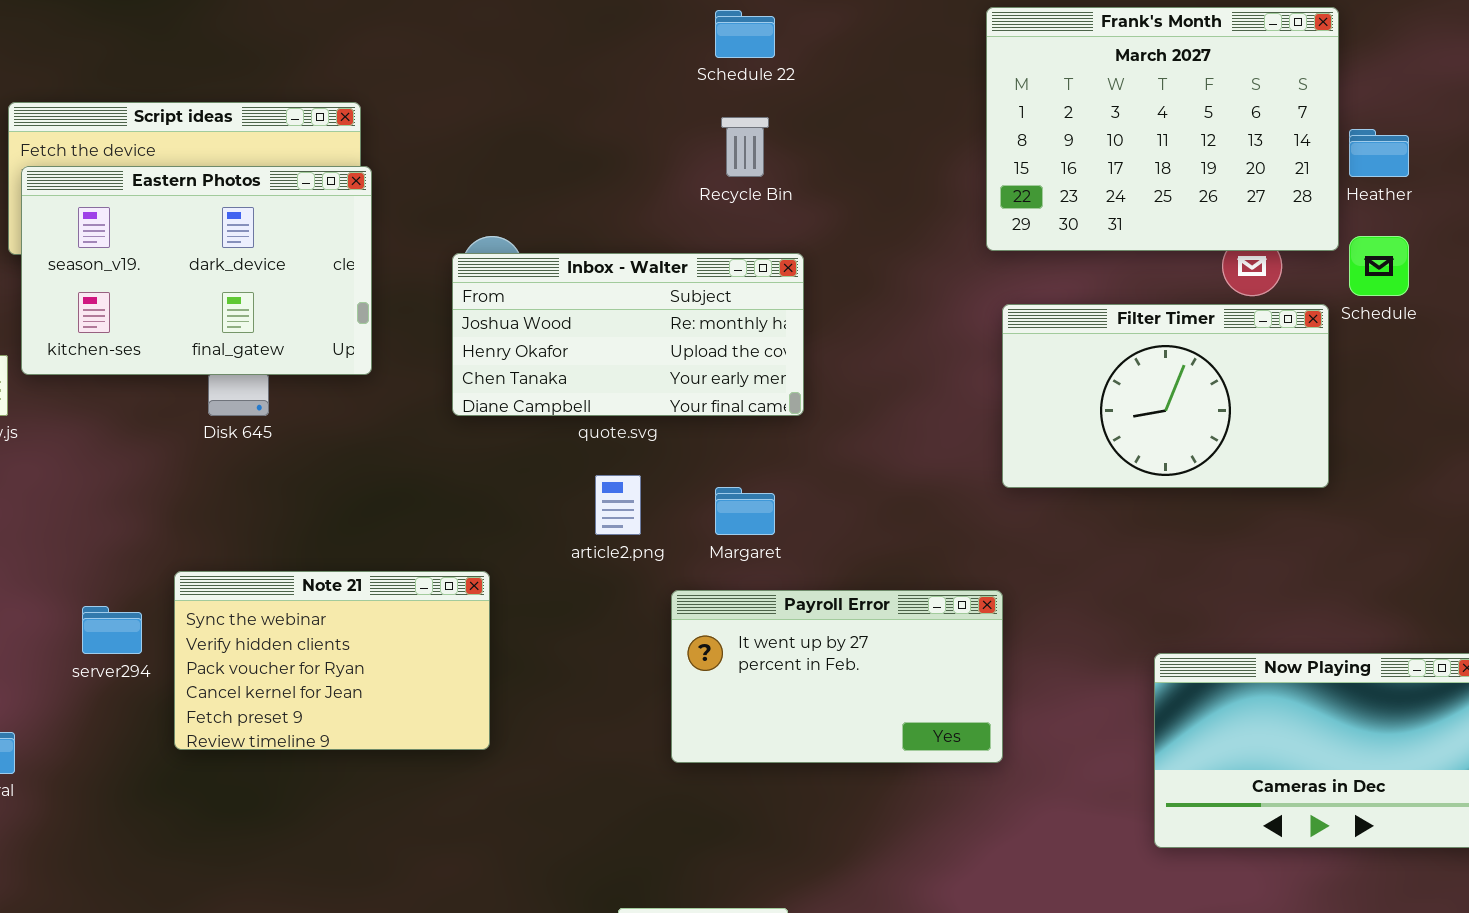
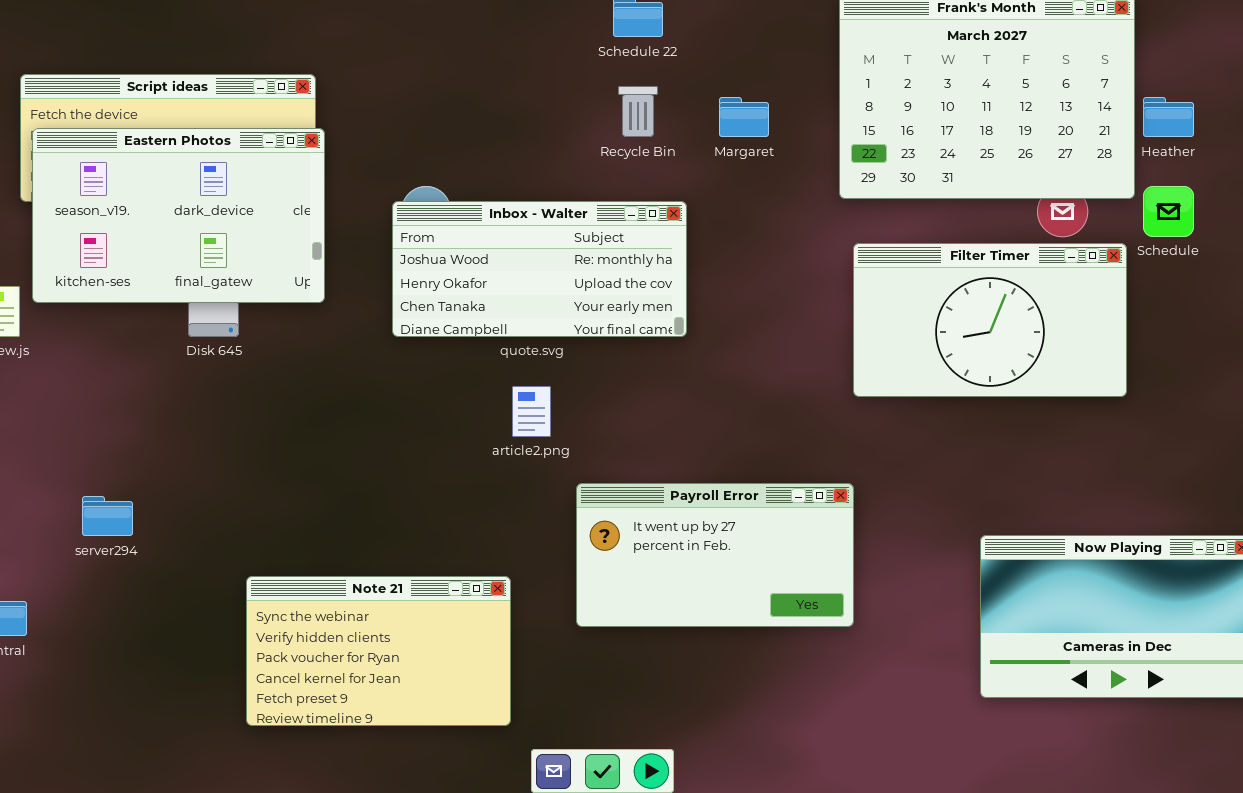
Margaret: [715,487,775,535] -> [719,97,769,137], moved
Note 21: [174,571,490,750] -> [246,576,511,726], moved

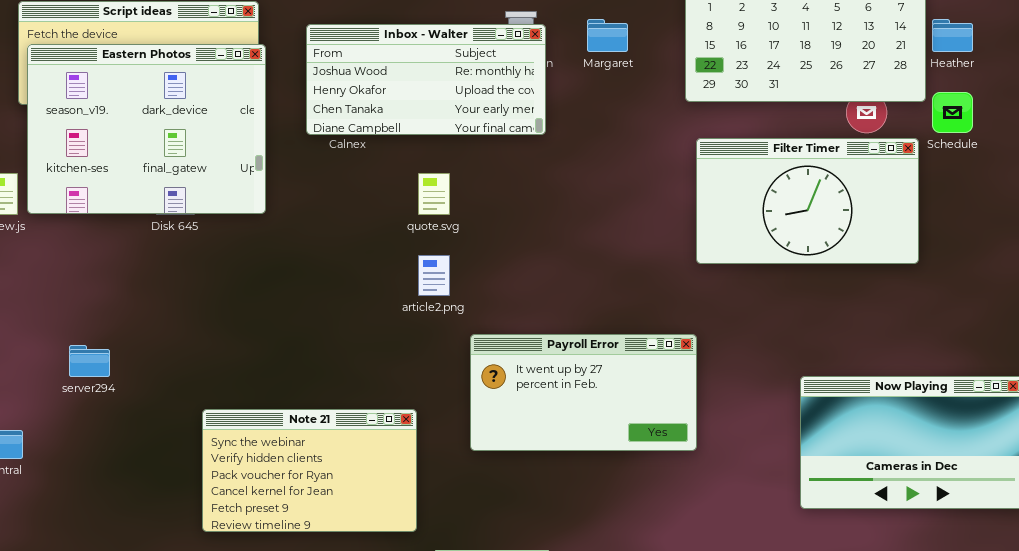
Eastern Photos: [32,128,325,303] -> [27,44,266,214], resized
Inbox - Walter: [392,201,687,337] -> [306,24,546,135], moved

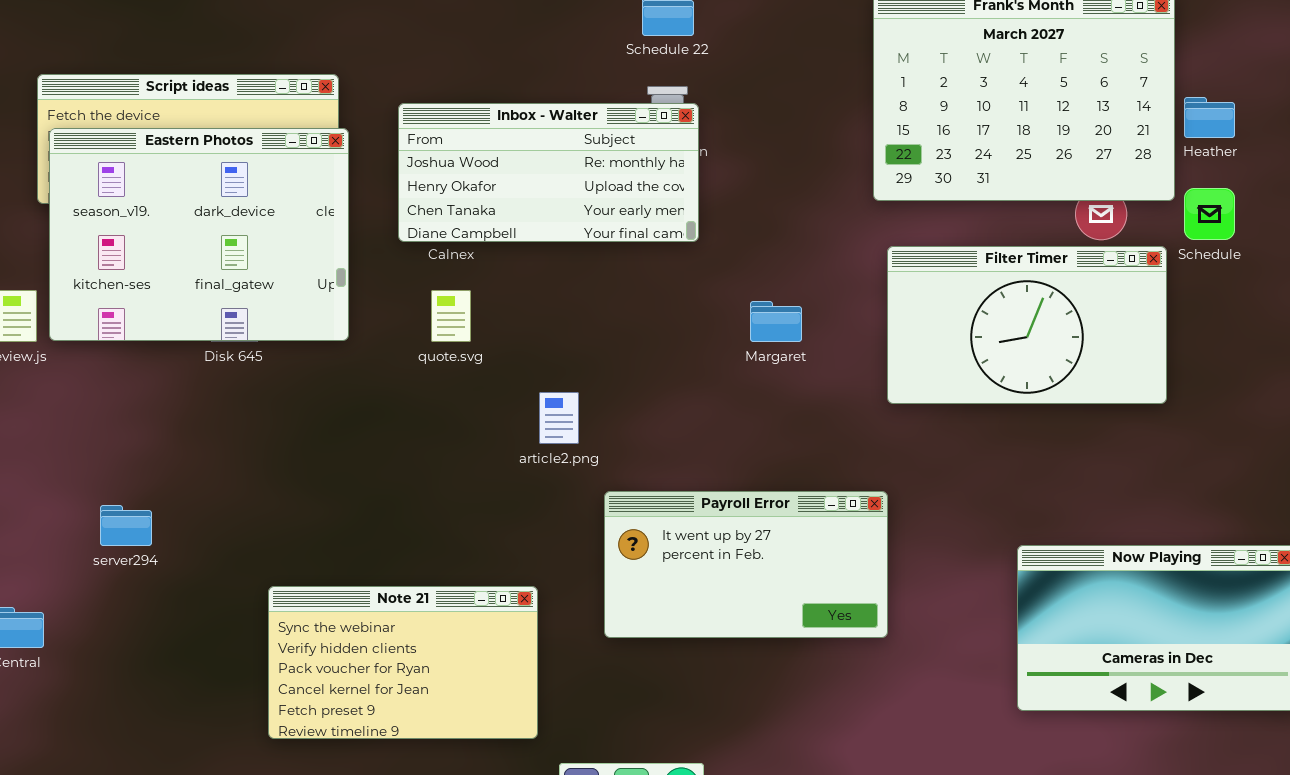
Margaret: [587,19,628,52] -> [750,301,802,342], moved
quote.svg: [418,173,450,215] -> [431,290,471,342], moved

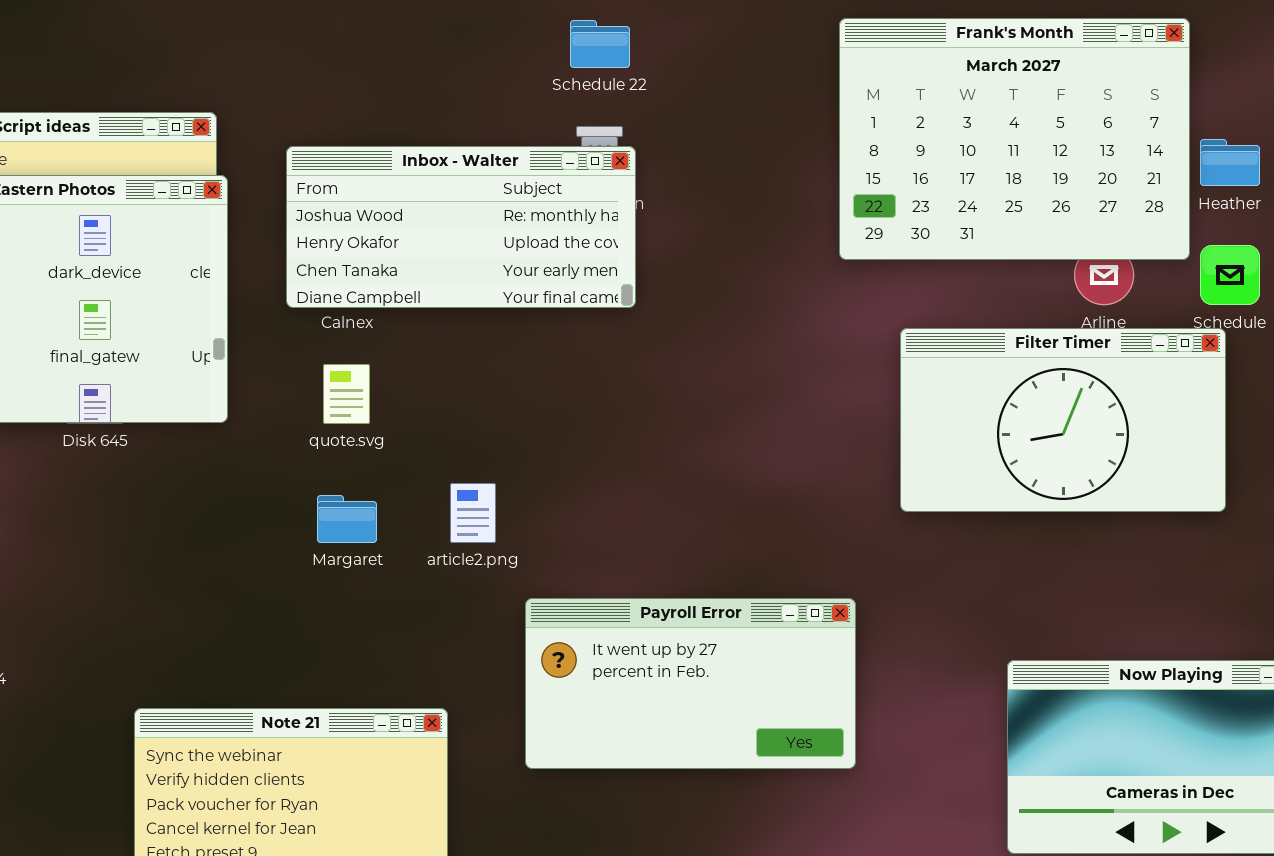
Filter Timer: [887,246,1167,404] -> [900,328,1226,512], moved
Margaret: [750,301,802,342] -> [317,495,377,543], moved

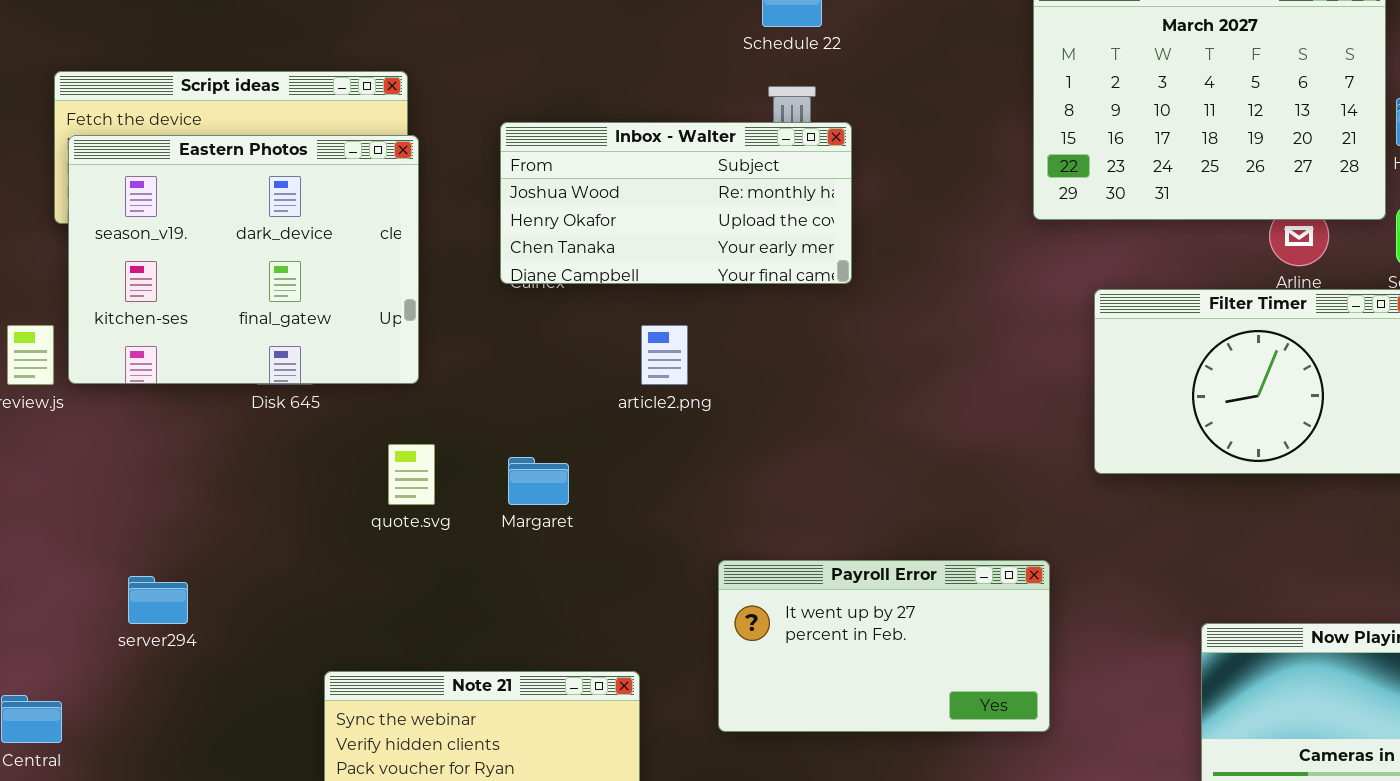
Inbox - Walter: [286,146,636,308] -> [500,122,852,284], moved
quote.svg: [323,364,370,424] -> [388,444,435,505], moved
article2.png: [450,483,496,543] -> [641,325,688,385], moved

